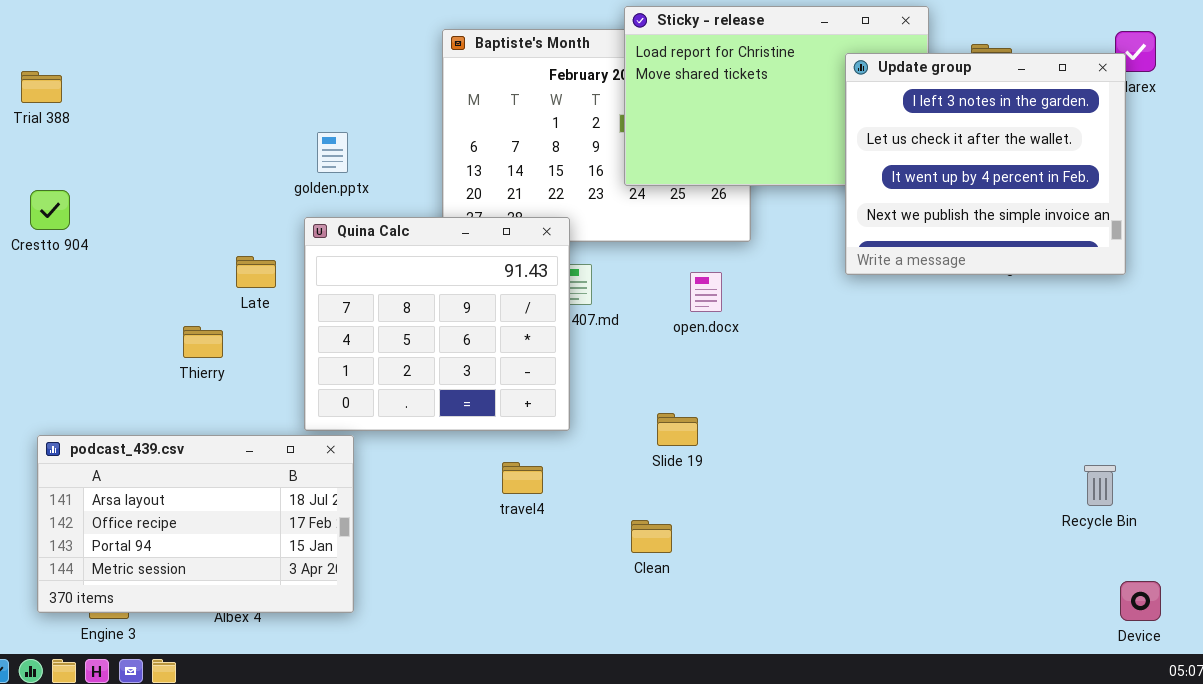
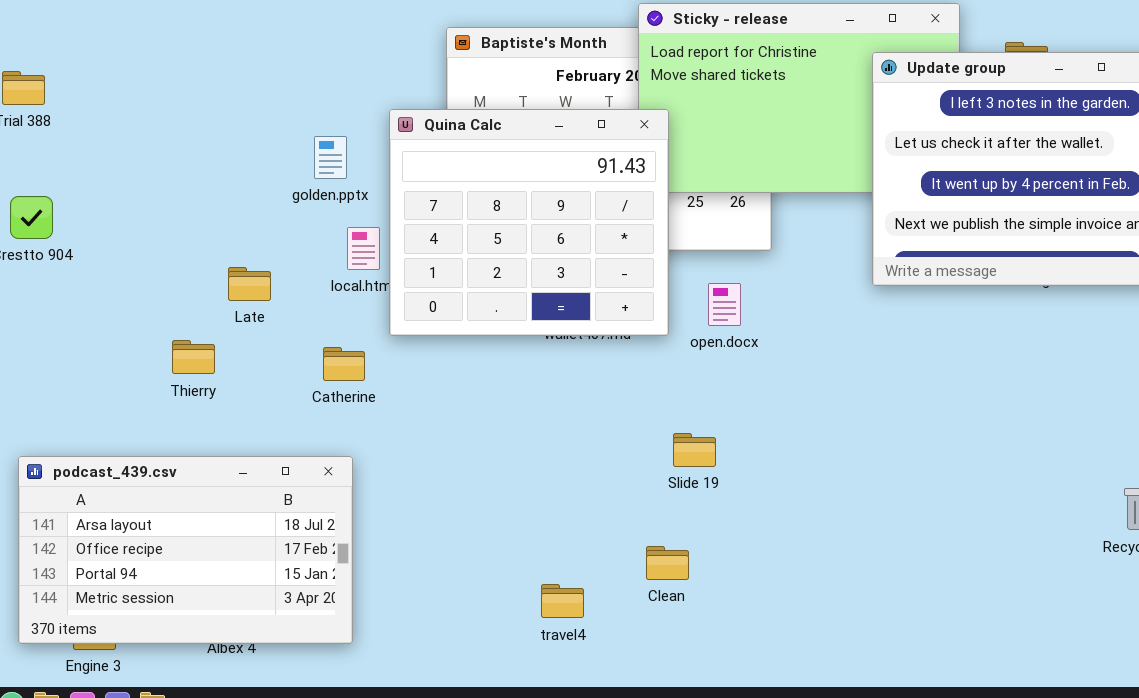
Quina Calc: [304,217,570,431] -> [389,109,669,336], moved
travel4: [502,462,543,494] -> [541,584,584,618], moved

